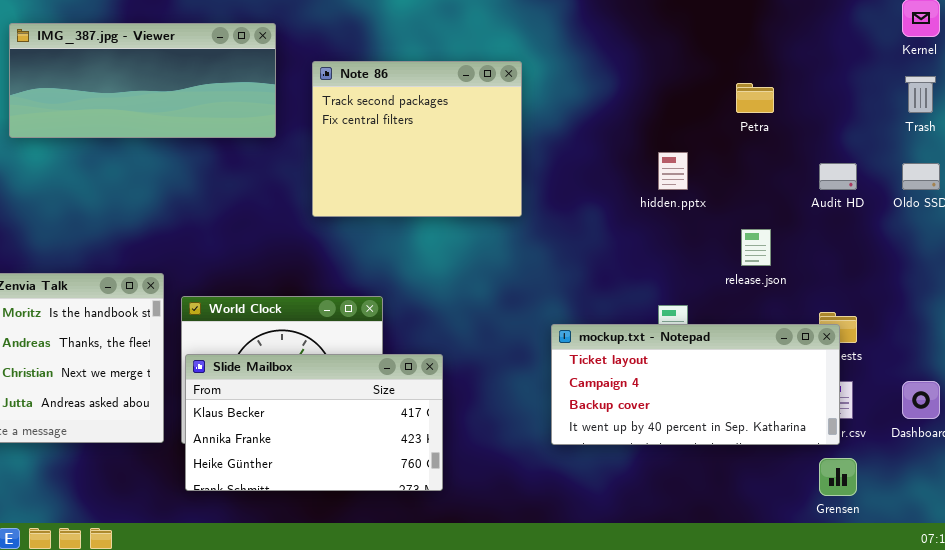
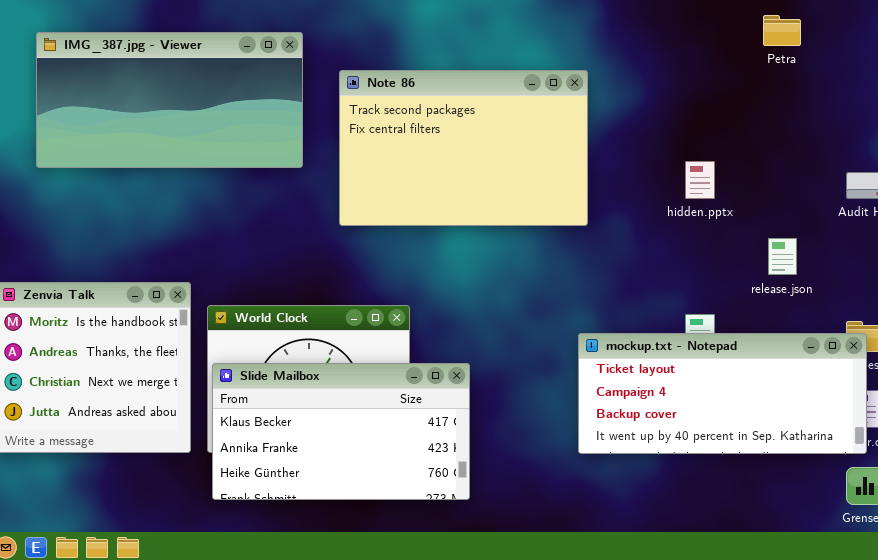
IMG_387.jpg - Viewer: [9,23,276,138] -> [36,32,303,168], resized
Note 86: [312,61,522,217] -> [339,70,588,226], resized
Petra: [736,83,774,113] -> [763,15,801,46], moved

